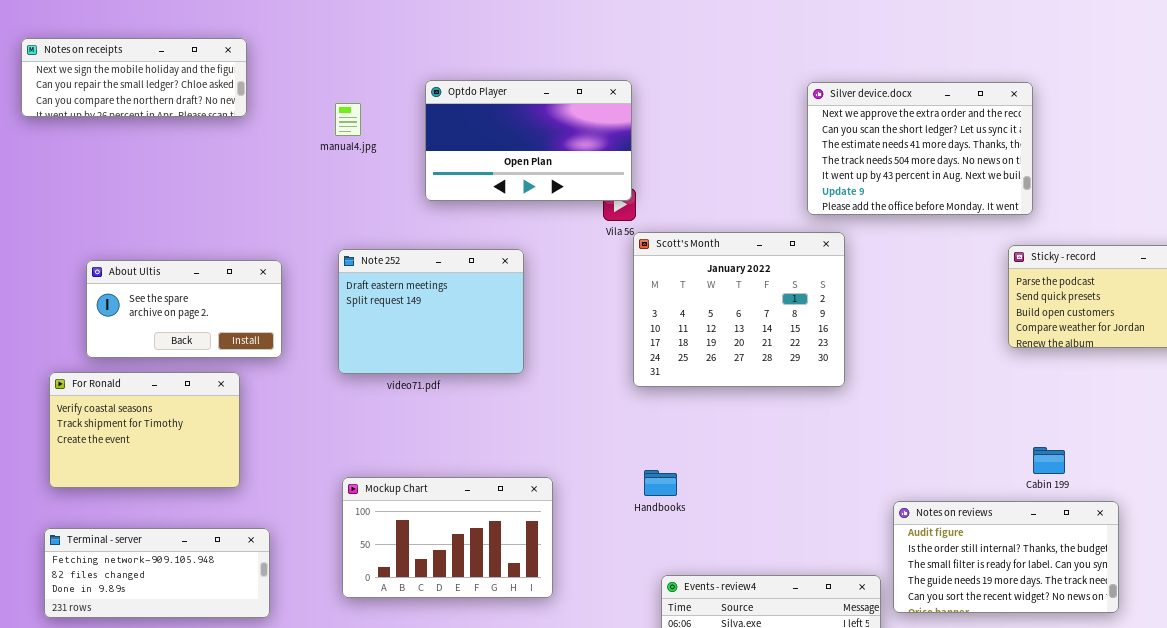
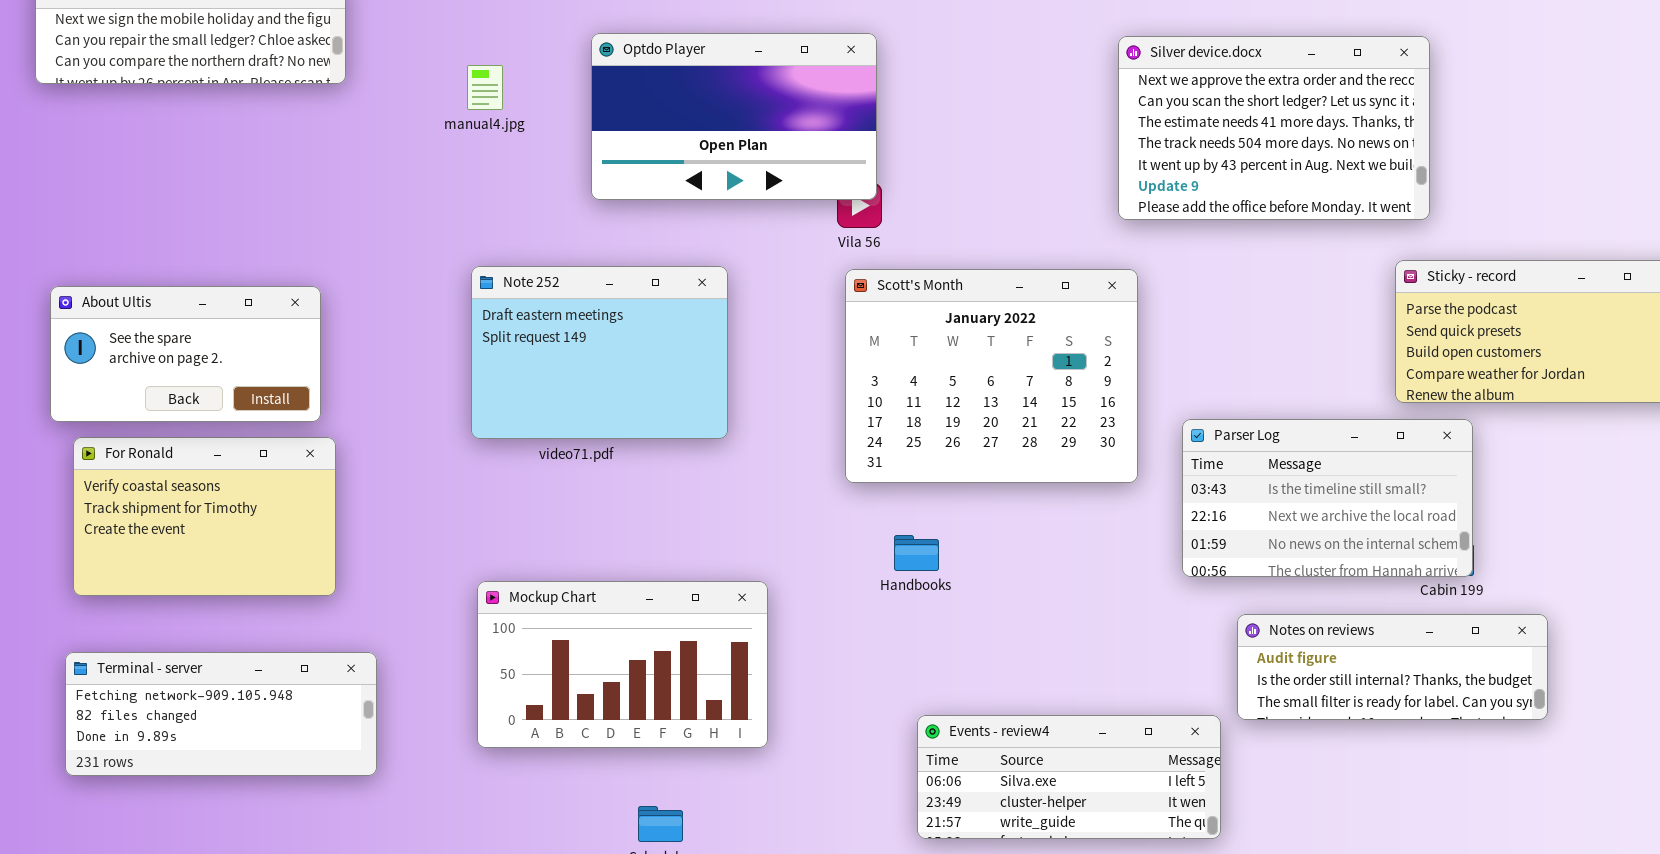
Scott's Month: [633,232,845,387] -> [845,269,1138,483], moved
About Ultis: [86,260,282,358] -> [50,286,321,422], moved
Parser Log: none -> [1182,419,1473,577], opened
Handbooks: [644,470,677,496] -> [894,535,939,571], moved
Notes on reviews: [893,501,1119,613] -> [1237,614,1548,720], resized

